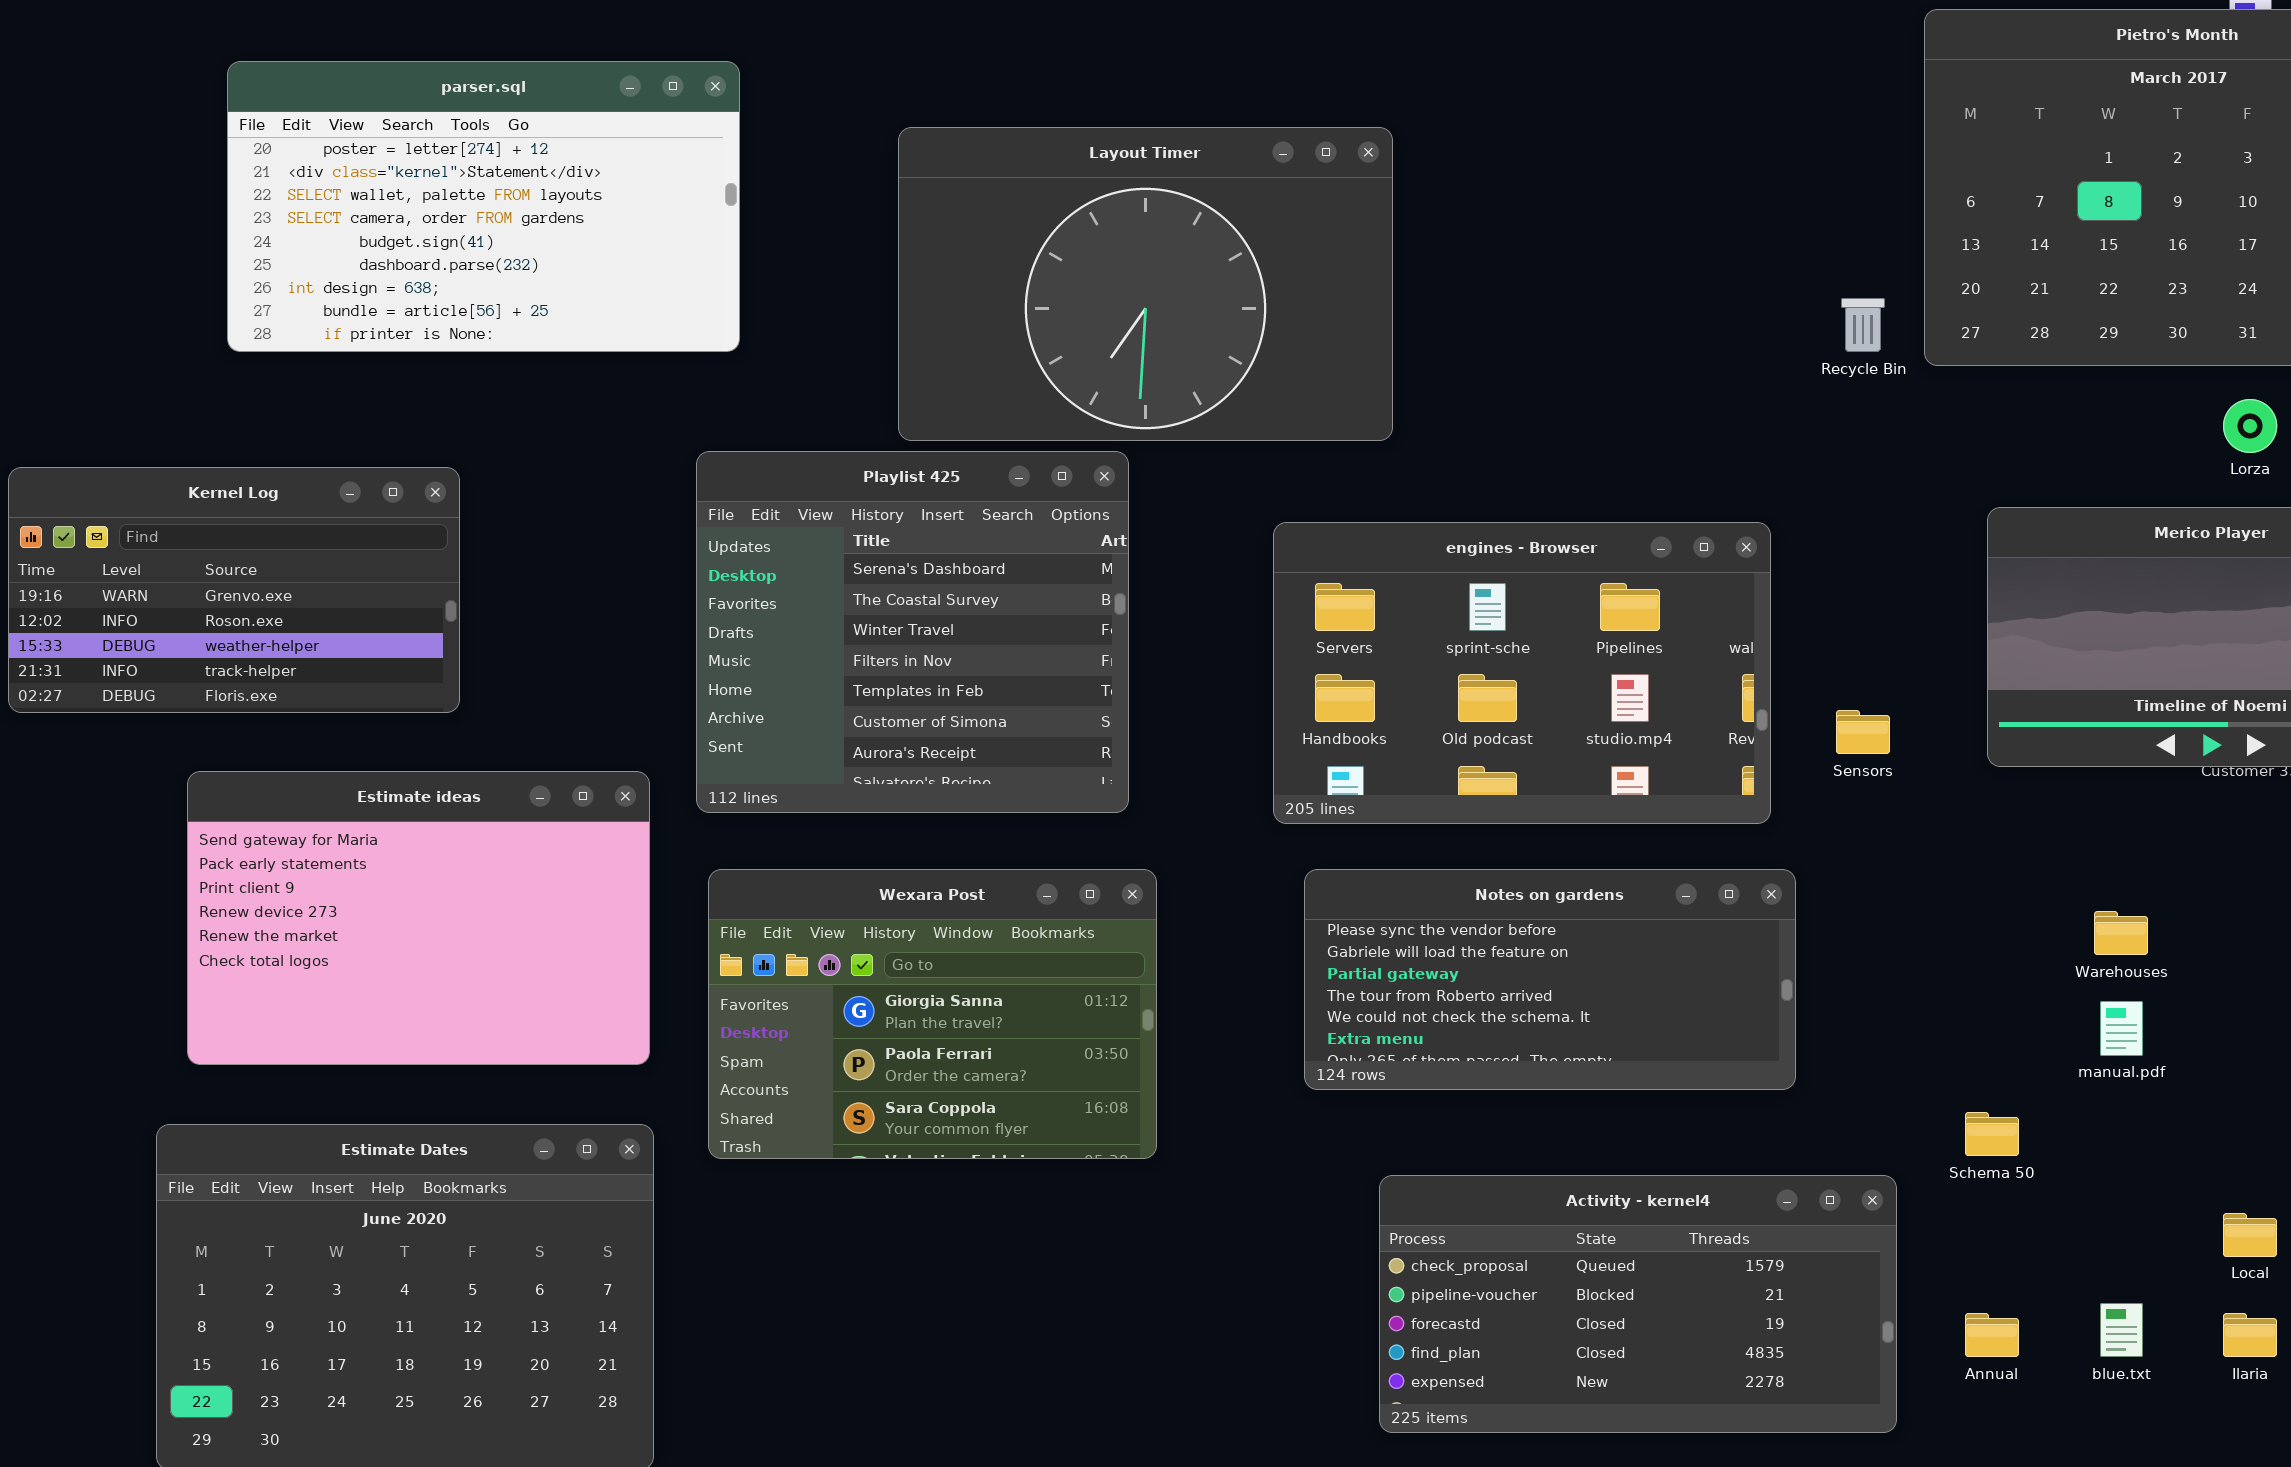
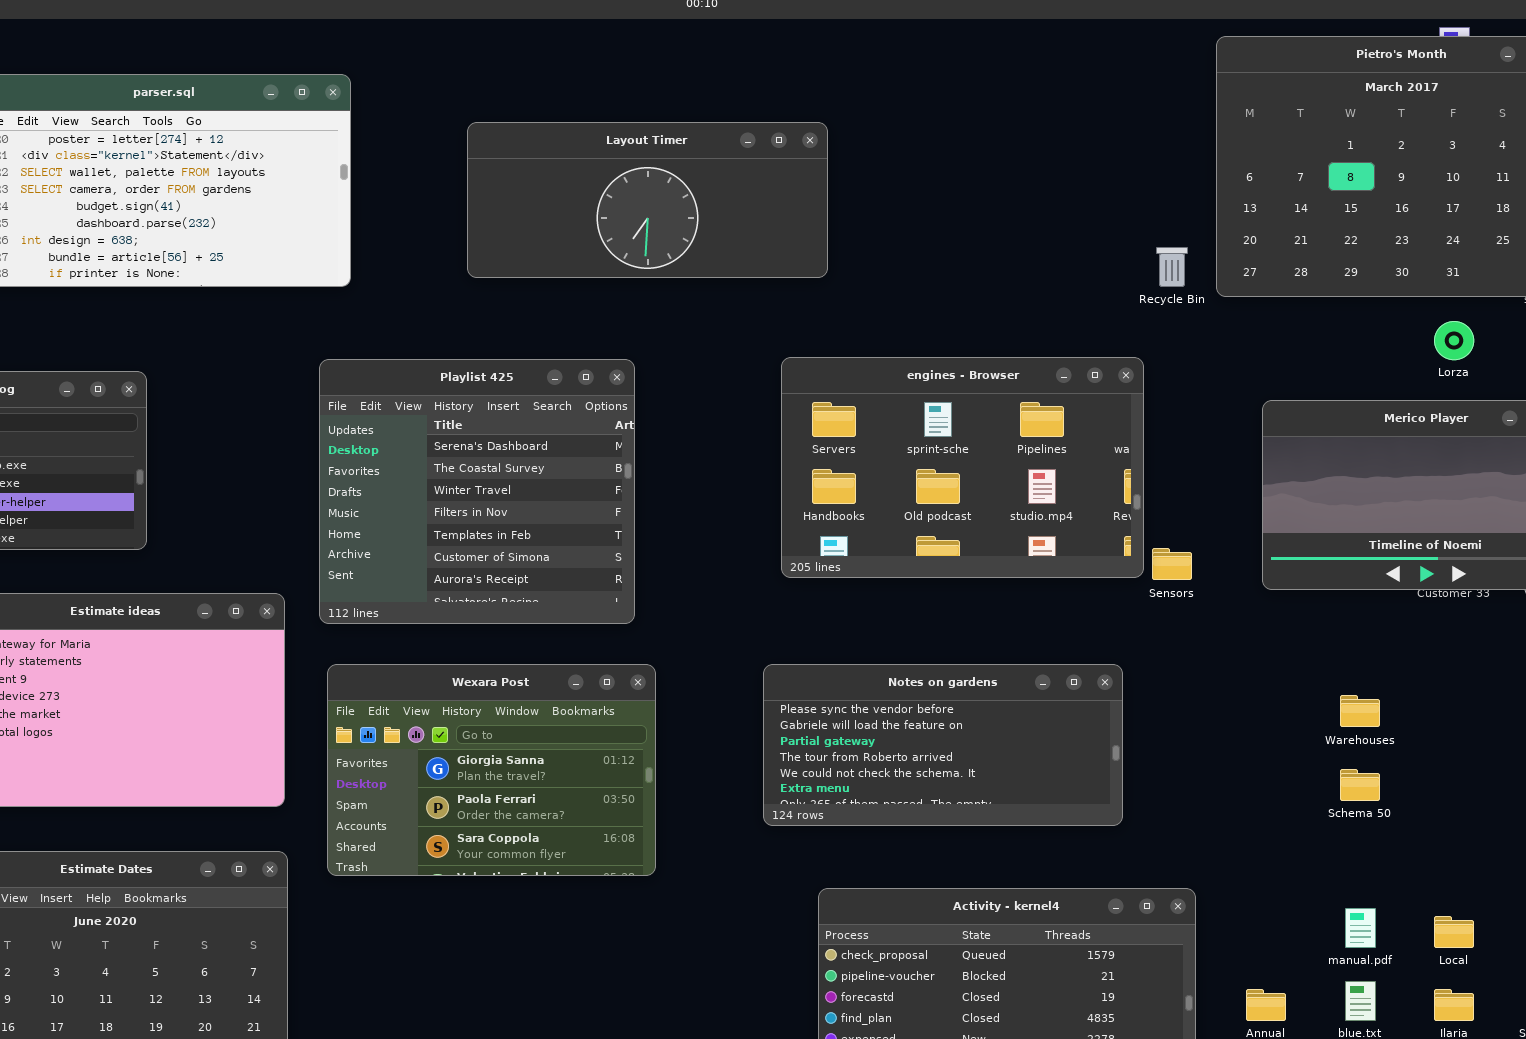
Layout Timer: [898,127,1393,441] -> [467,122,828,278], resized
engines - Browser: [1273,522,1771,824] -> [781,357,1144,578], moved
manual.pdf: [2100,1001,2143,1056] -> [1345,908,1376,948], moved
Schema 50: [1965,1112,2019,1156] -> [1340,769,1380,801], moved

